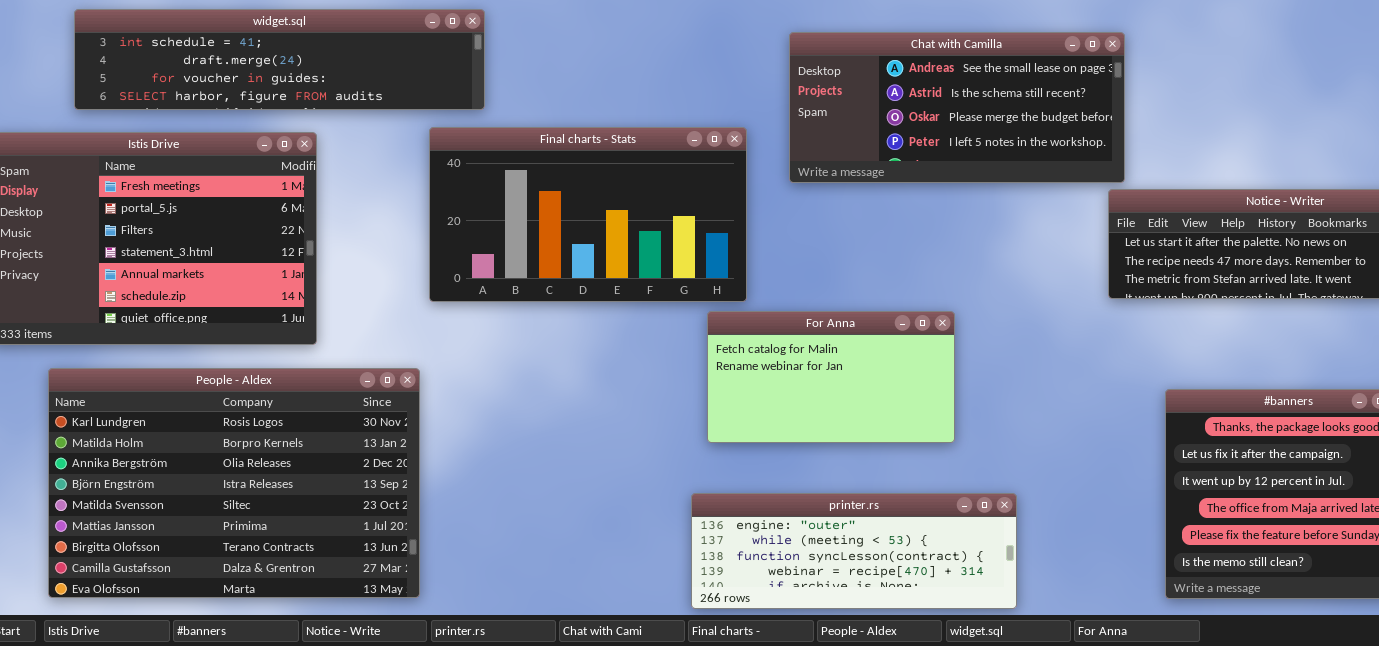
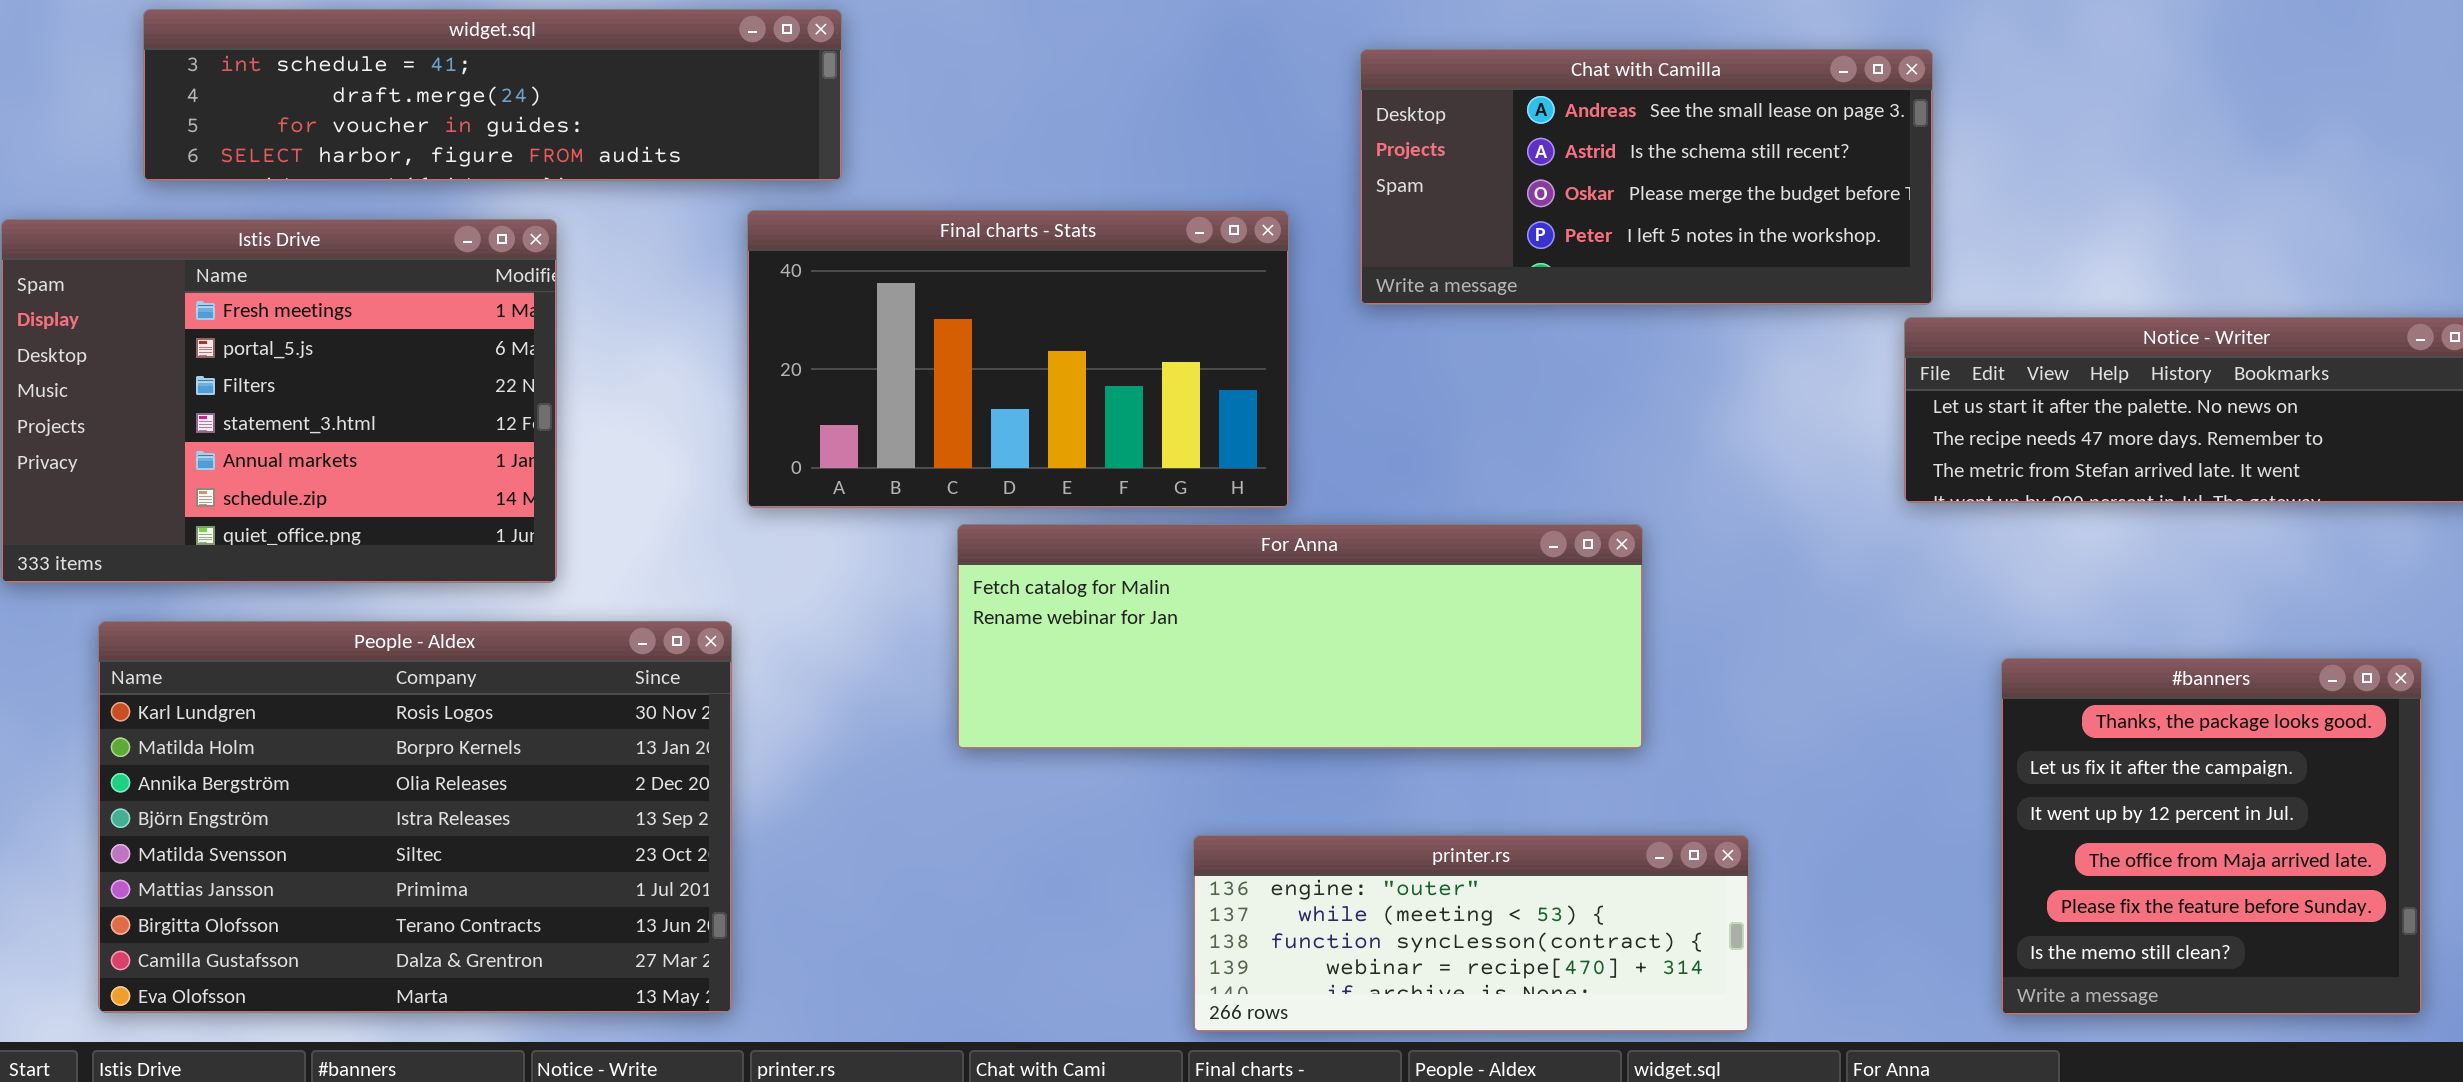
For Anna: [707,311,955,443] -> [957,524,1643,749], resized

